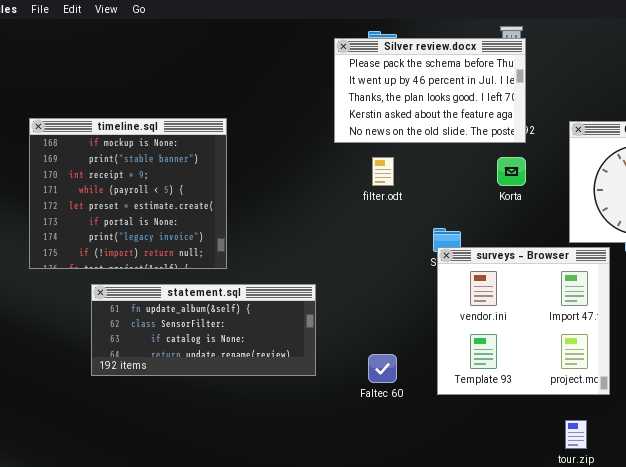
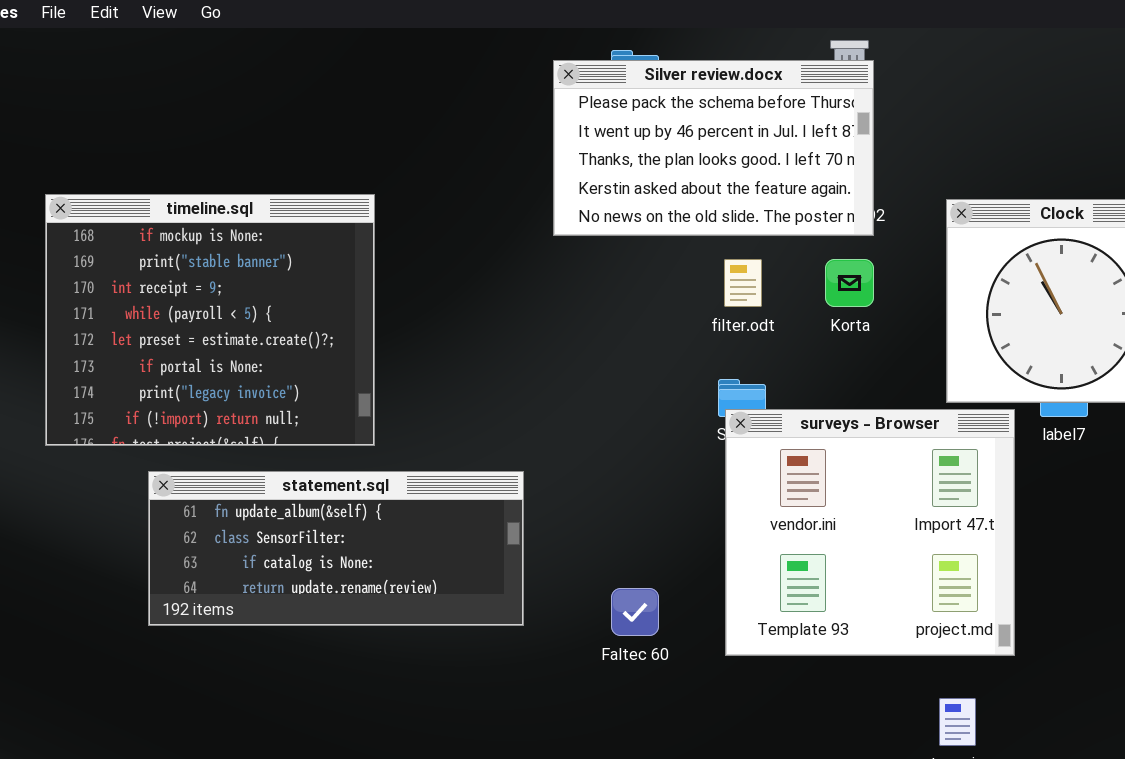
filter.odt: [372,157,394,186] -> [724,259,762,307], moved

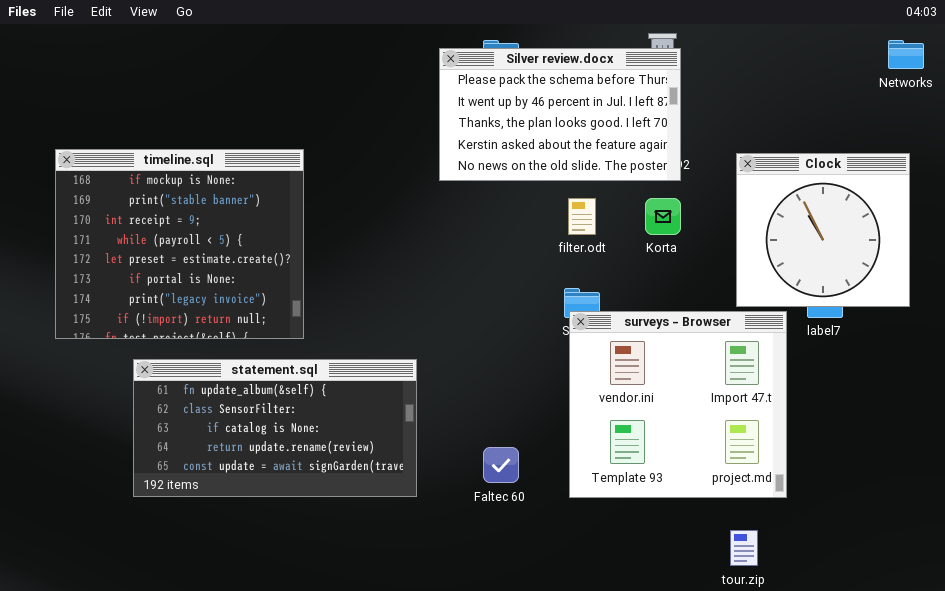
statement.sql: [148,471,524,626] -> [133,359,417,497], resized

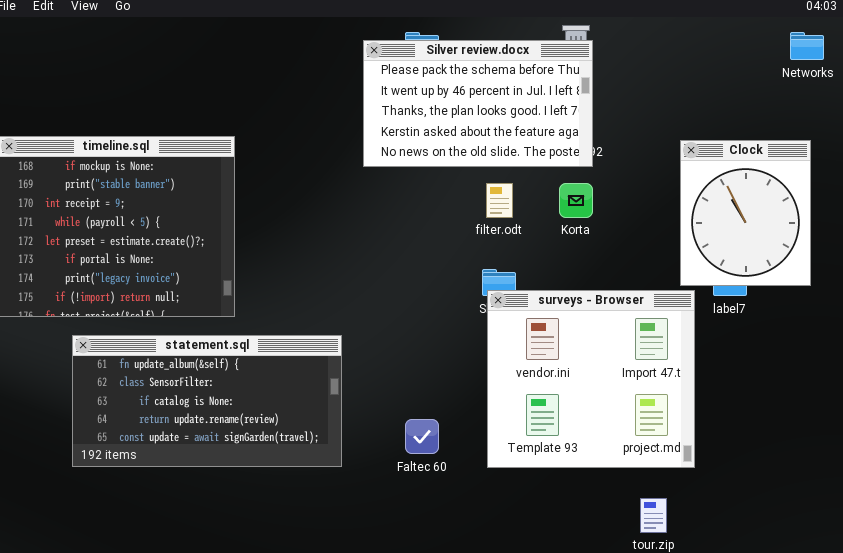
Clock: [736,153,910,307] -> [680,140,811,286], resized

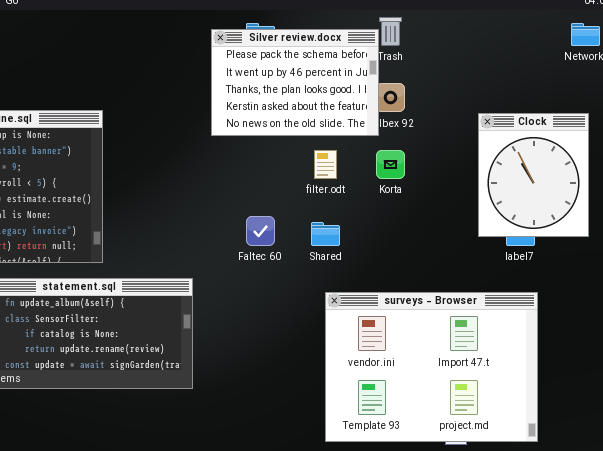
Silver review.docx: [363,40,593,167] -> [211,29,379,136], resized
surveys - Browser: [487,290,695,468] -> [325,292,538,442], moved, resized
Faltec 60: [405,419,439,454] -> [246,216,275,246], moved

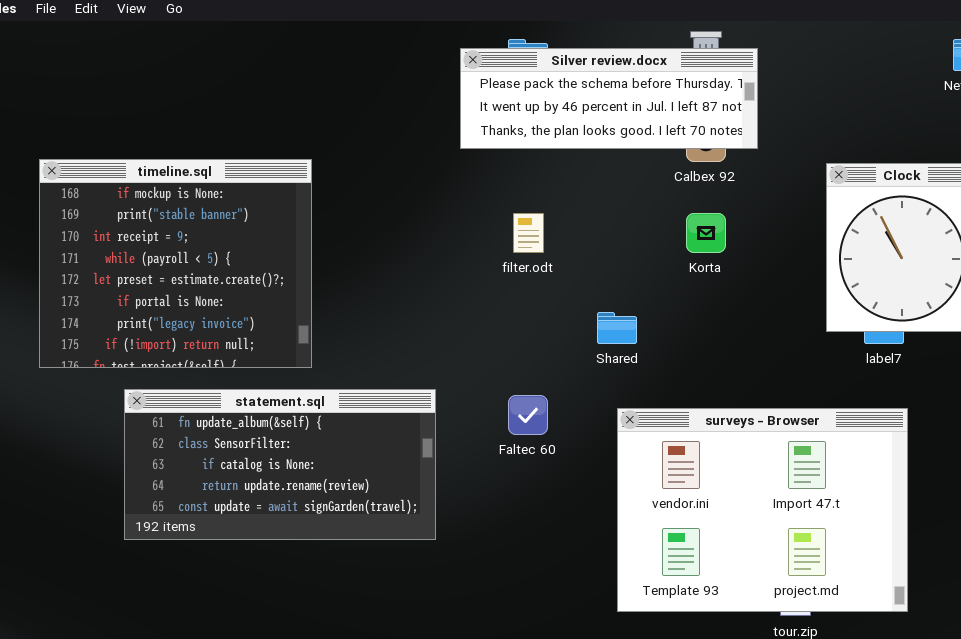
Silver review.docx: [211,29,379,136] -> [460,48,758,149], resized
filter.odt: [314,150,337,179] -> [513,213,544,253], moved
Faltec 60: [246,216,275,246] -> [508,395,548,435], moved

